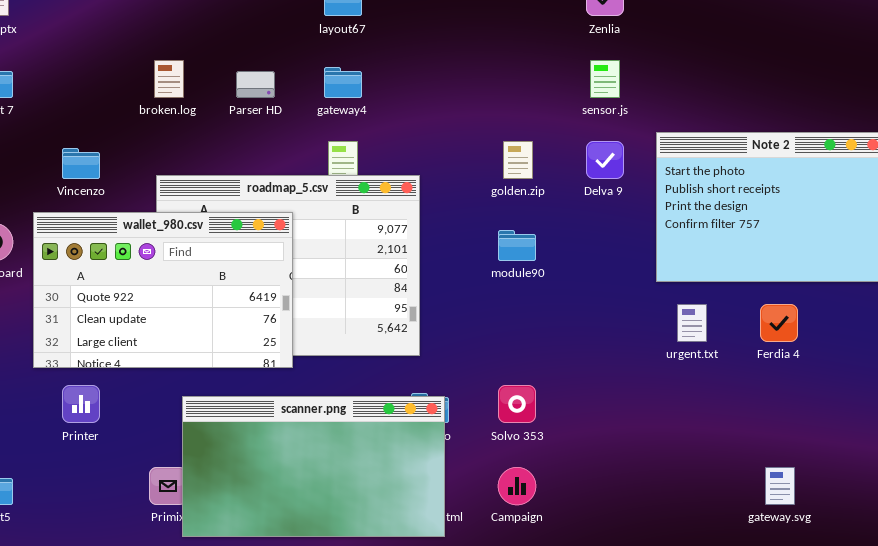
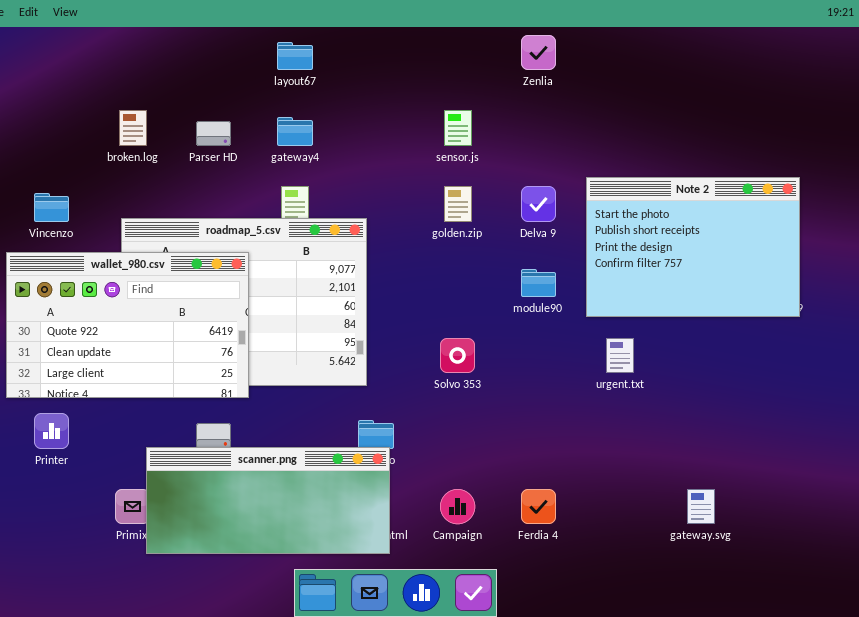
sensor.js: [590,60,620,98] -> [444,110,472,146], moved
module90: [498,230,536,261] -> [521,269,556,297], moved
Ferdia 4: [760,304,798,342] -> [521,489,556,524], moved
Solvo 353: [498,385,536,423] -> [440,338,475,373], moved
scanner.png: [182,396,445,537] -> [146,447,390,554], resized

